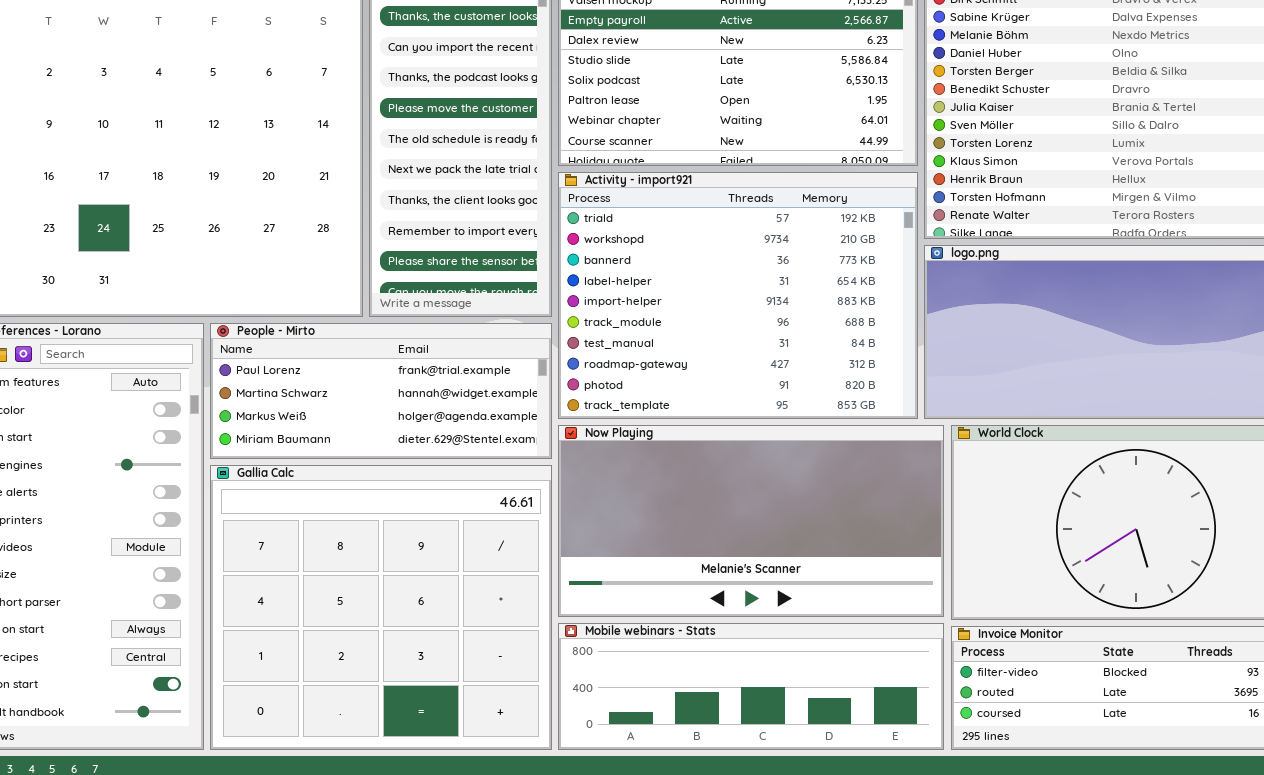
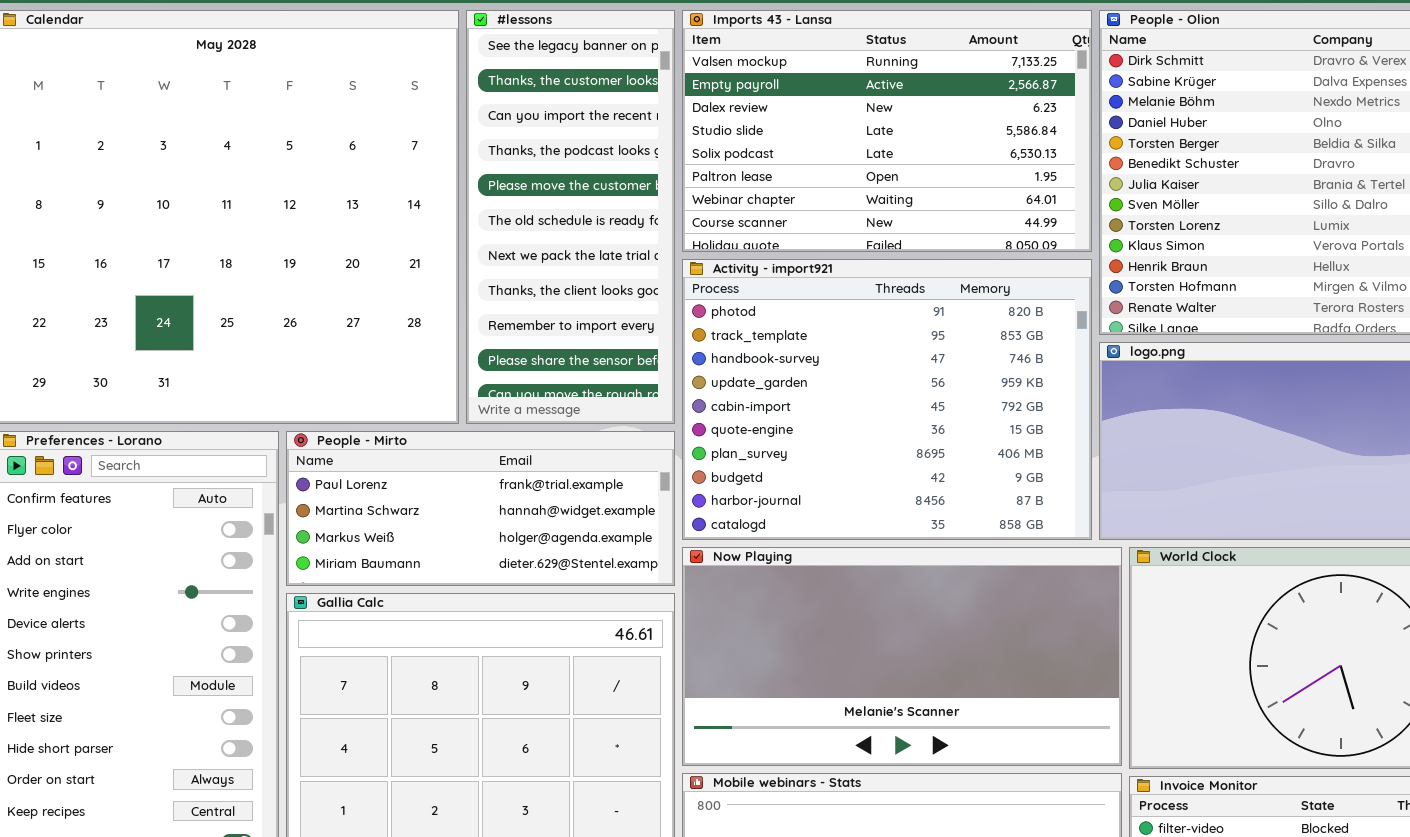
Activity - import921: [558,172,918,419] -> [682,259,1092,540], scrolled down 8 rows

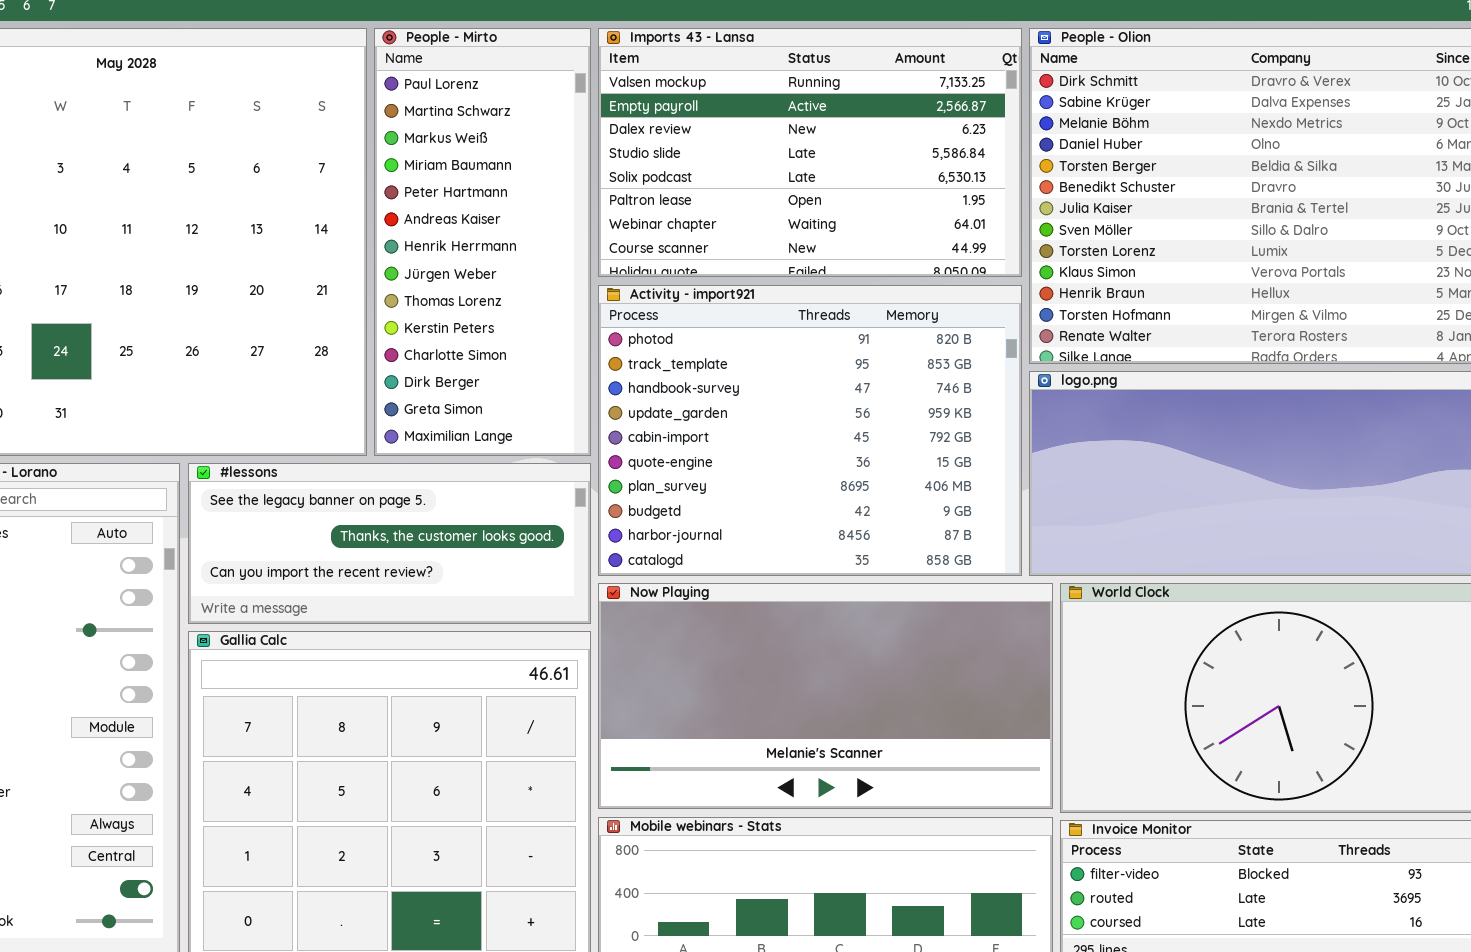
#lessons: [466,10,675,424] -> [188,463,591,624], moved, resized
People - Mirto: [286,431,675,586] -> [374,28,591,456], moved, resized

